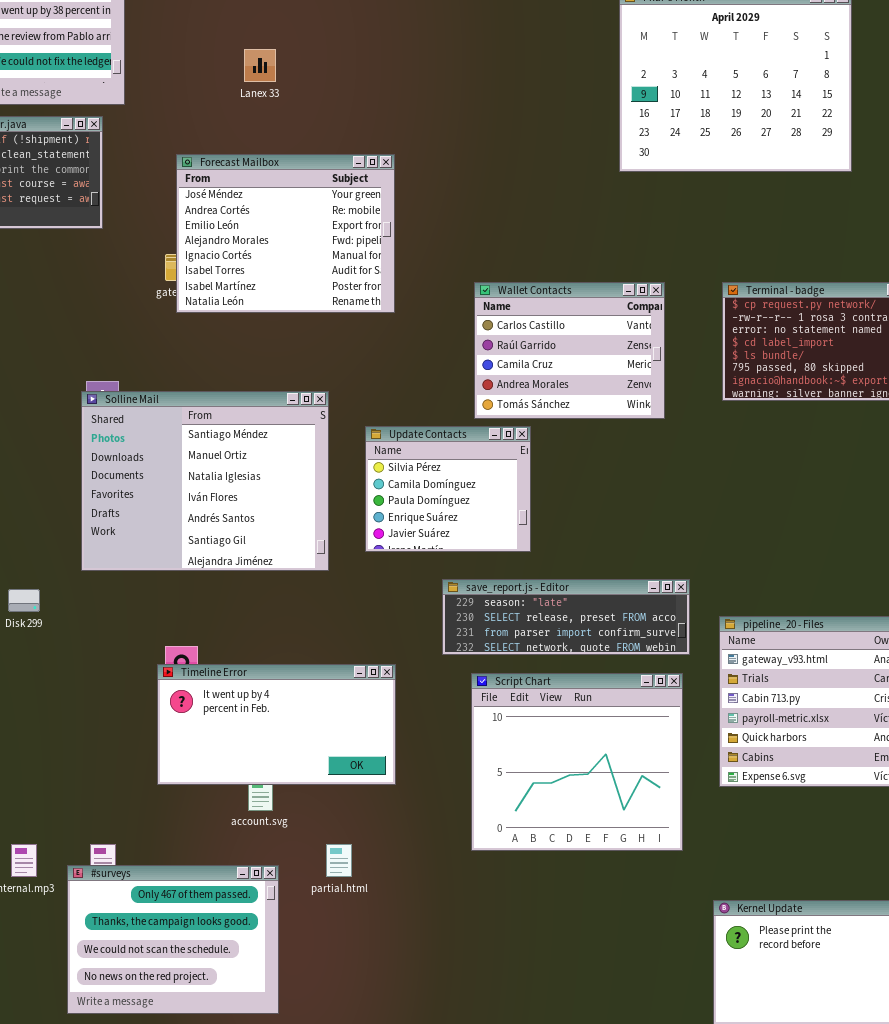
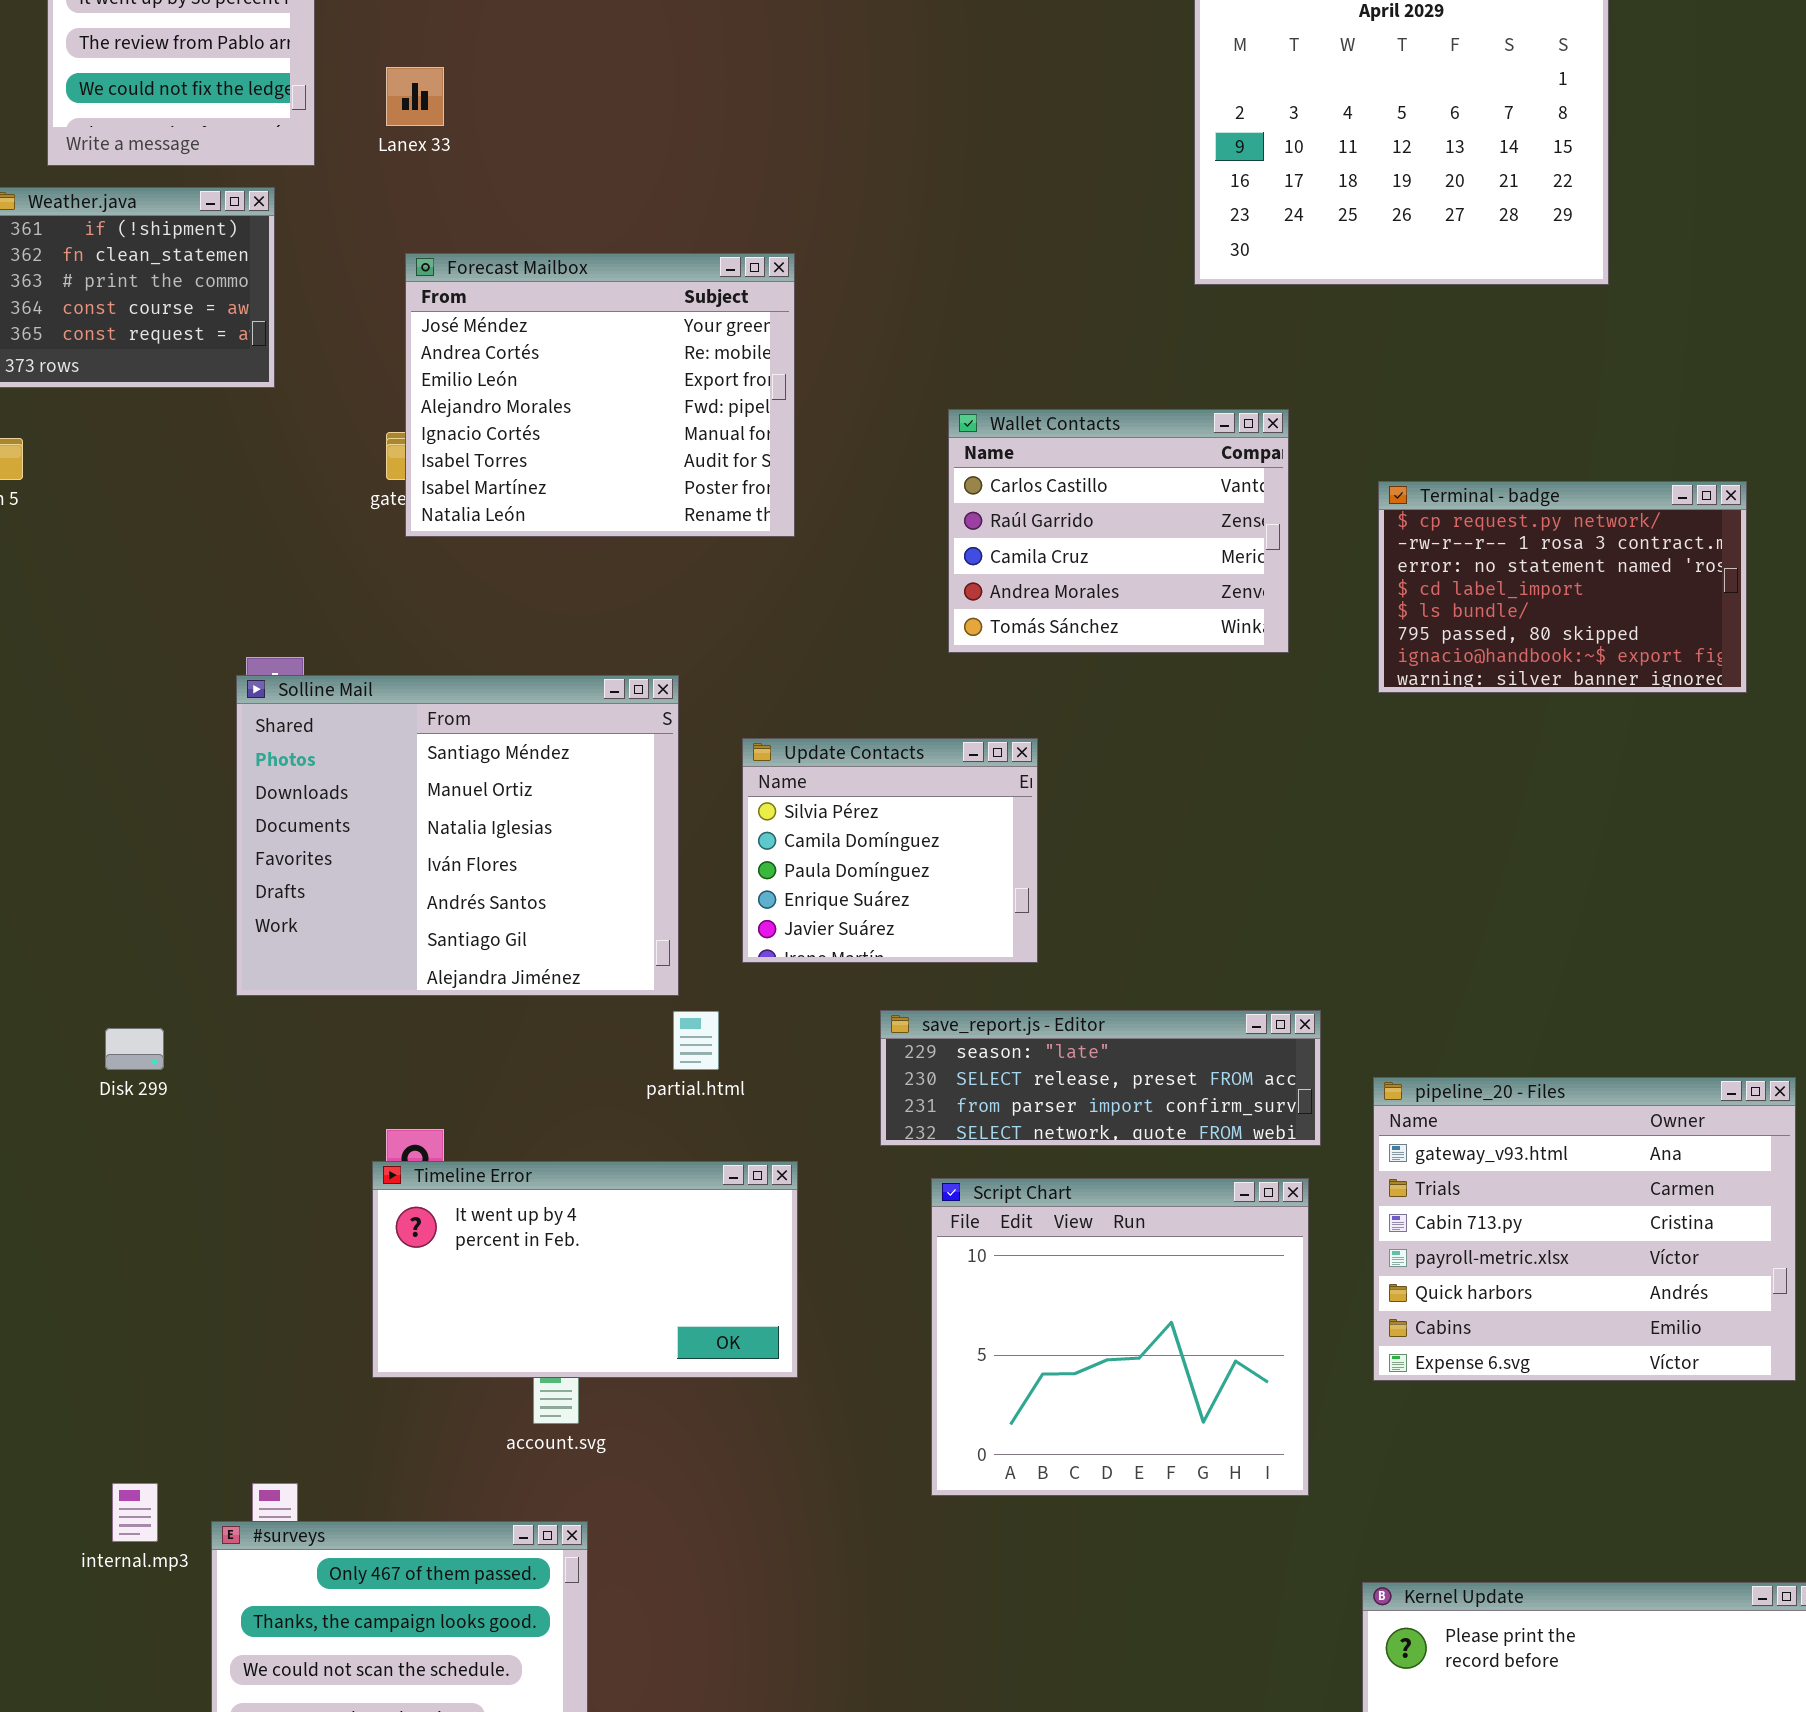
Lanex 33: [244,49,276,82] -> [386,67,444,126], moved
Wallet Contacts: [474,282,665,419] -> [948,409,1289,653], moved
partial.html: [326,844,352,877] -> [673,1011,719,1070], moved

